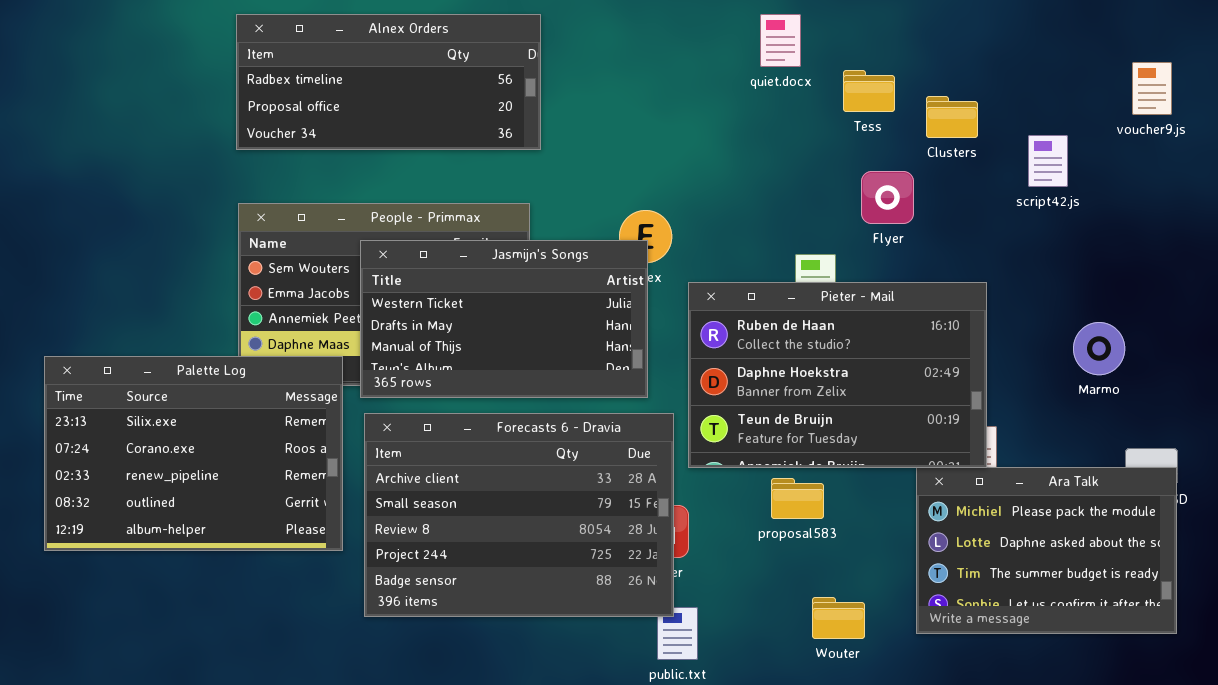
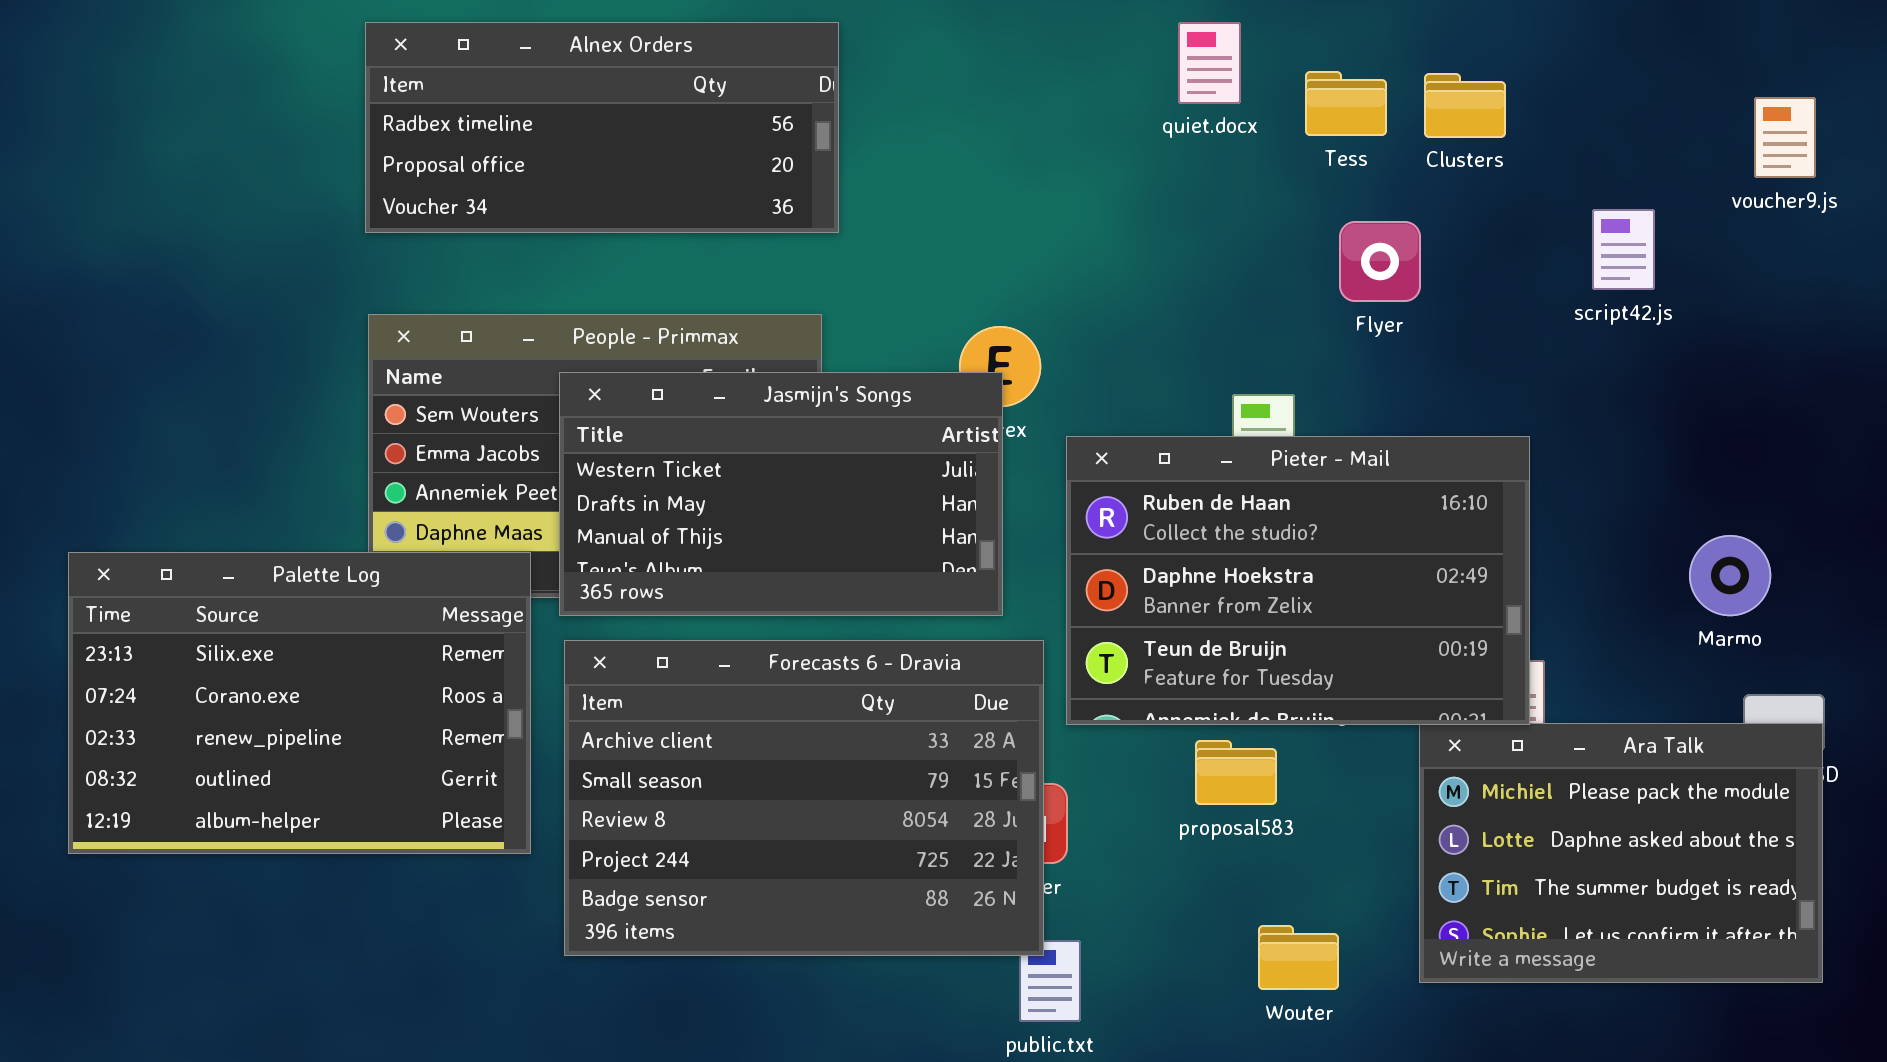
Tess: [843,70,895,112] -> [1305,71,1387,136], moved
Clusters: [926,96,978,138] -> [1424,73,1506,138], moved
Flyer: [861,171,914,224] -> [1339,221,1421,302], moved
Marmo: [1073,322,1125,375] -> [1689,535,1771,616], moved

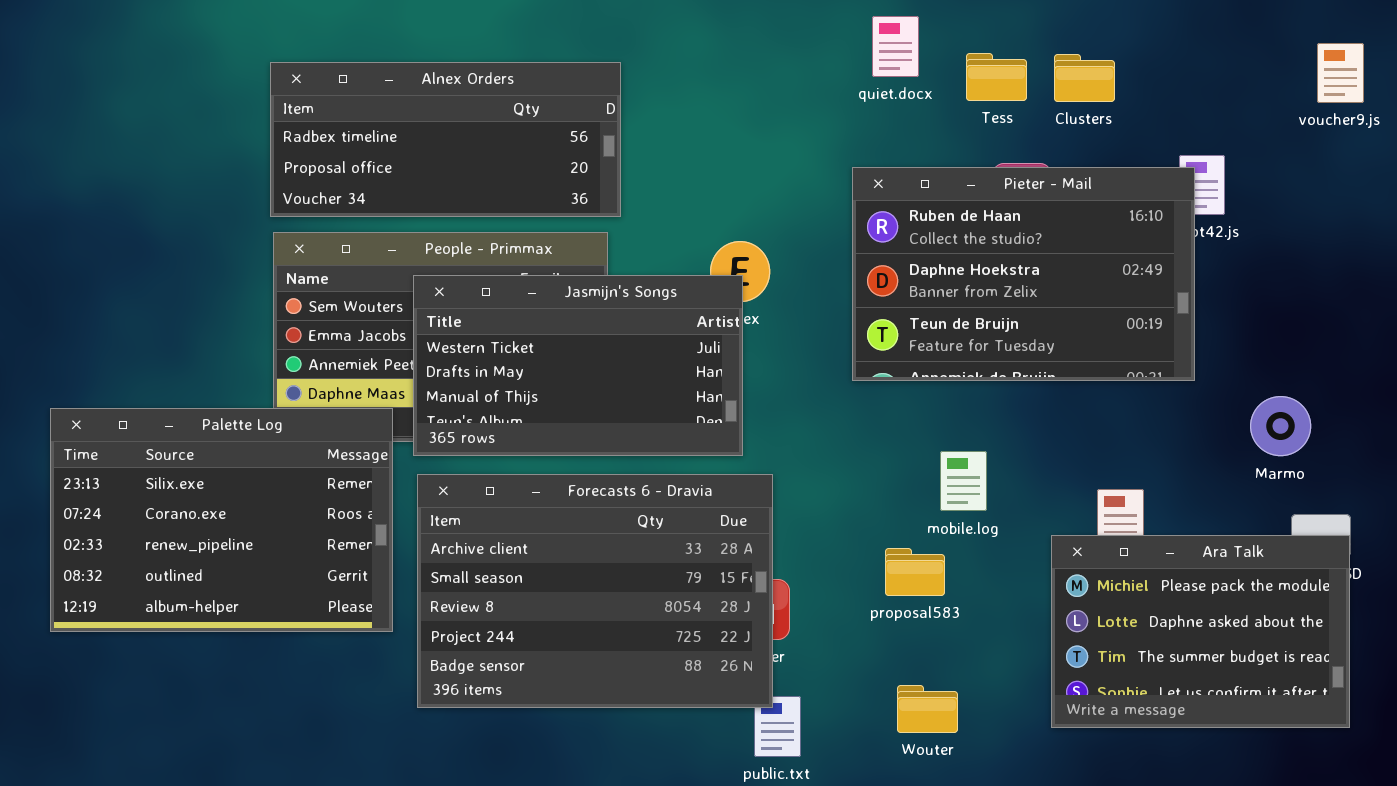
Alnex Orders: [365,22,839,233] -> [270,62,621,217], moved
voucher9.js: [1754,97,1816,178] -> [1317,43,1364,103], moved
Pieter - Mail: [1066,436,1530,725] -> [852,167,1195,381], moved
Wouter: [1258,925,1339,990] -> [897,685,958,733], moved

